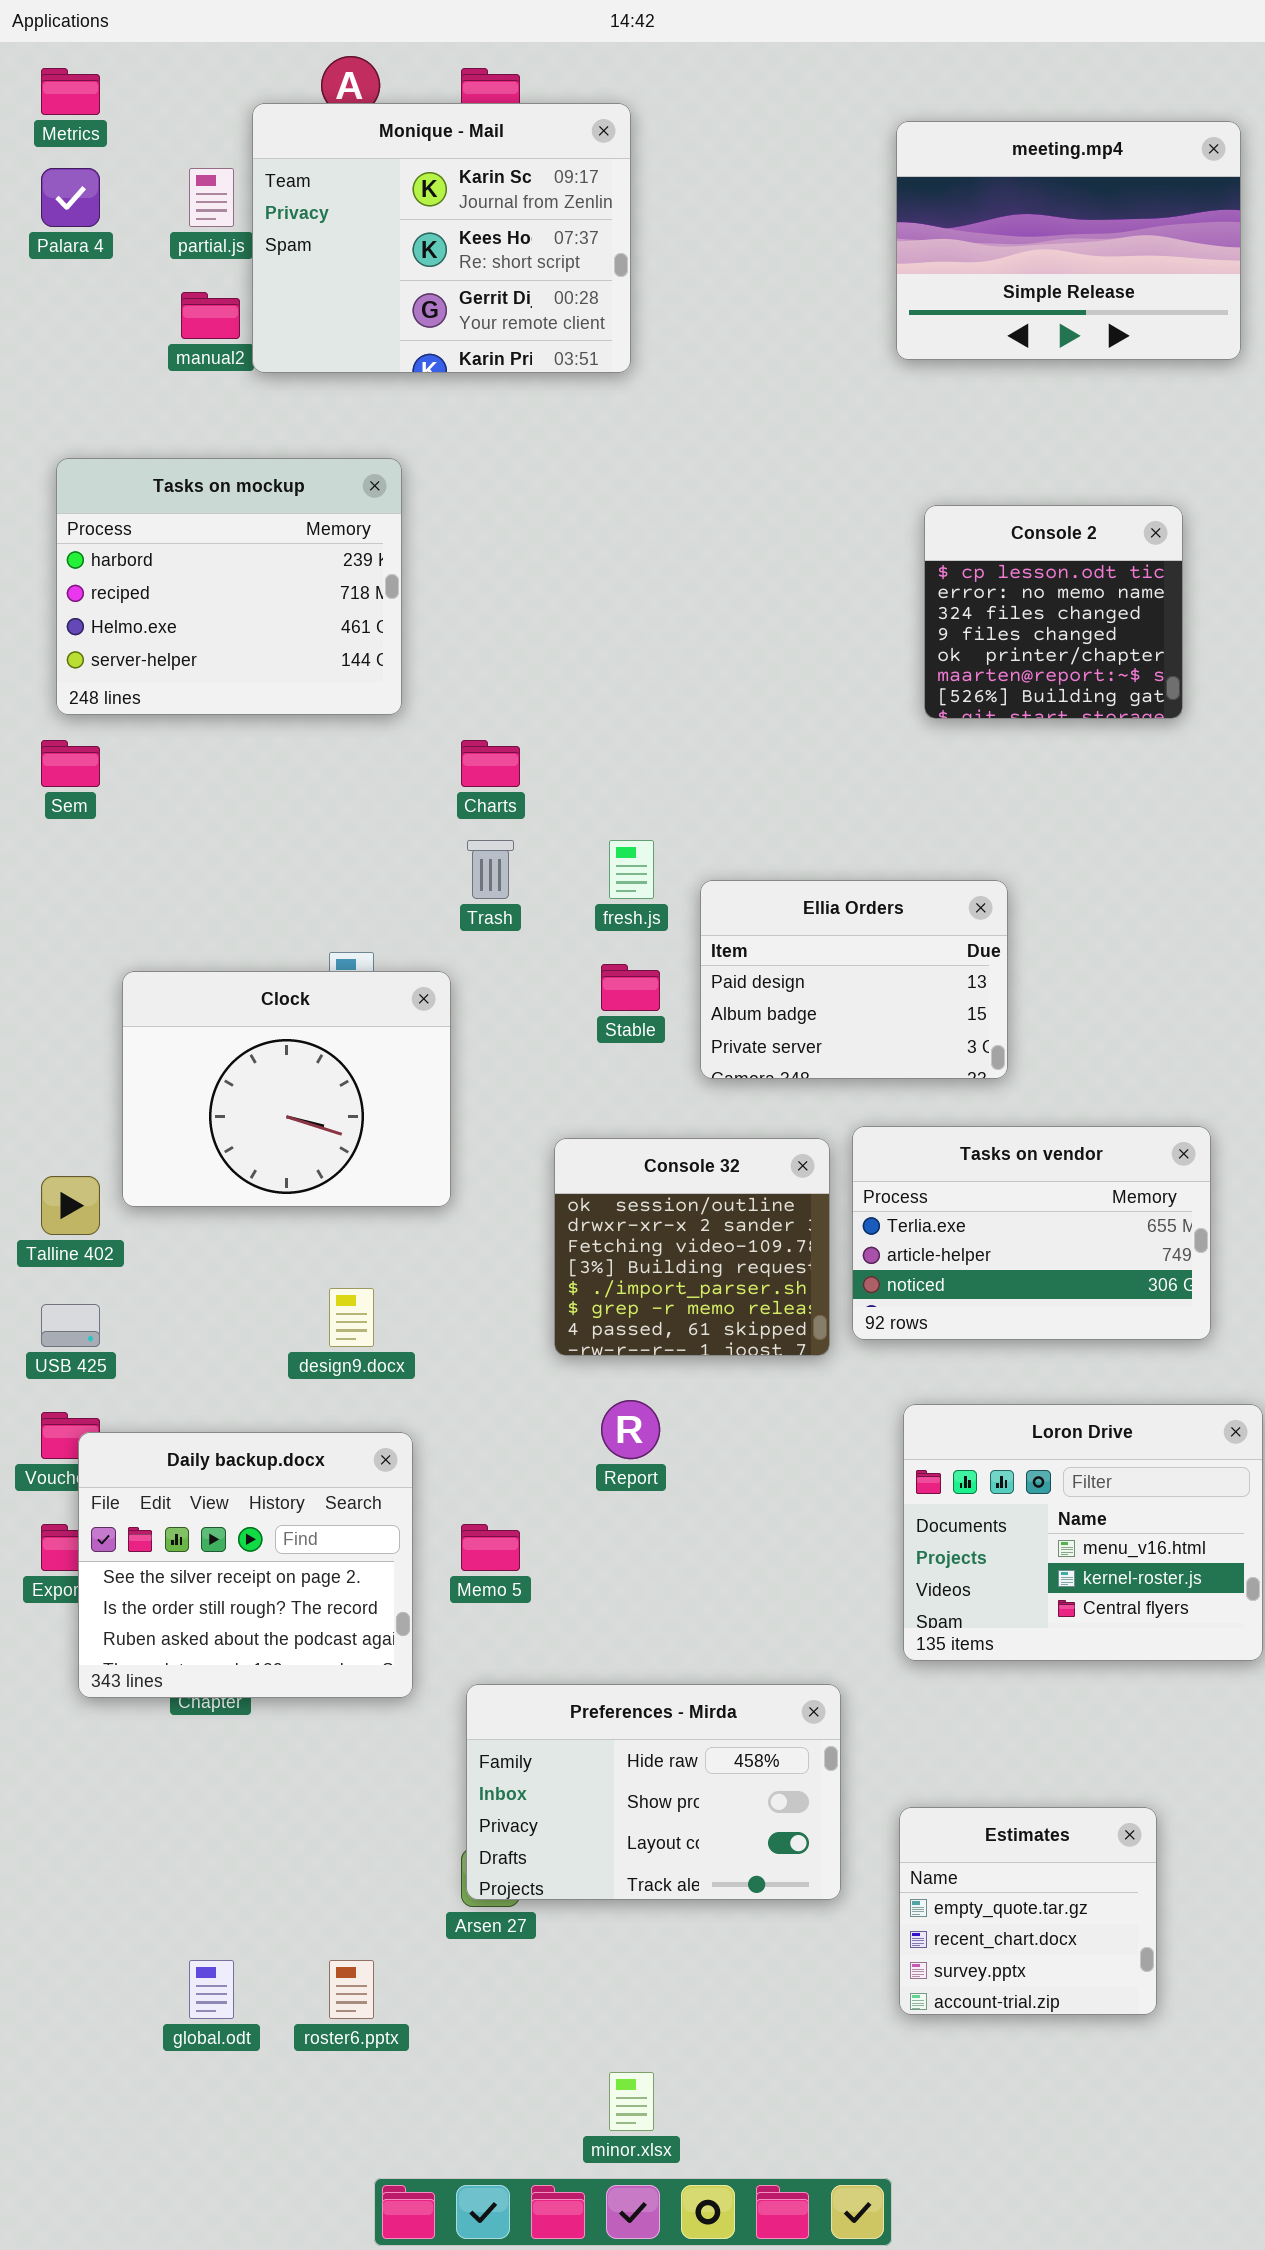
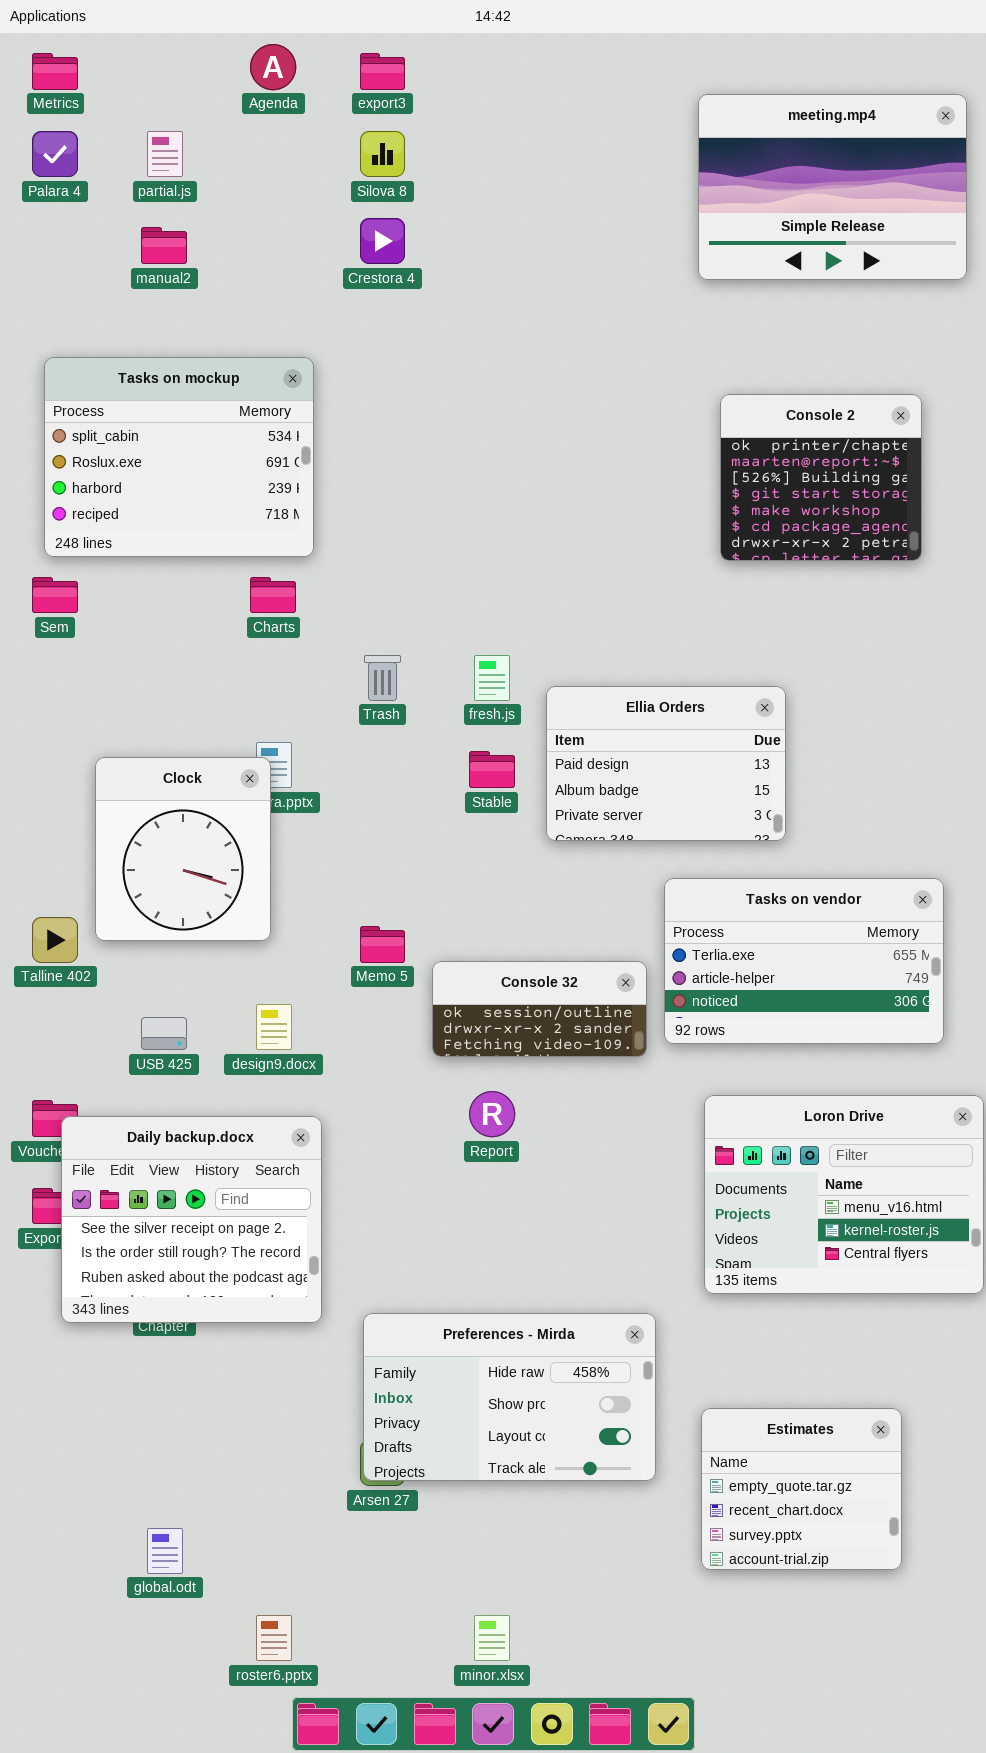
Monique - Mail: [252,103,631,373] -> none, closed
Tasks on mockup: [56,458,402,715] -> [44,357,314,557], scrolled up 2 rows
Console 2: [924,505,1183,719] -> [720,394,922,561], scrolled down 4 rows
Charts: [461,740,520,787] -> [250,577,296,613], moved
Clock: [122,971,451,1207] -> [95,757,271,941], resized
Console 32: [554,1138,830,1356] -> [432,961,647,1057], resized
USB 425: [41,1304,100,1347] -> [141,1017,187,1050], moved
Memo 5: [461,1524,520,1571] -> [360,926,405,963], moved
roster6.pptx: [329,1960,374,2019] -> [256,1615,292,1661], moved

